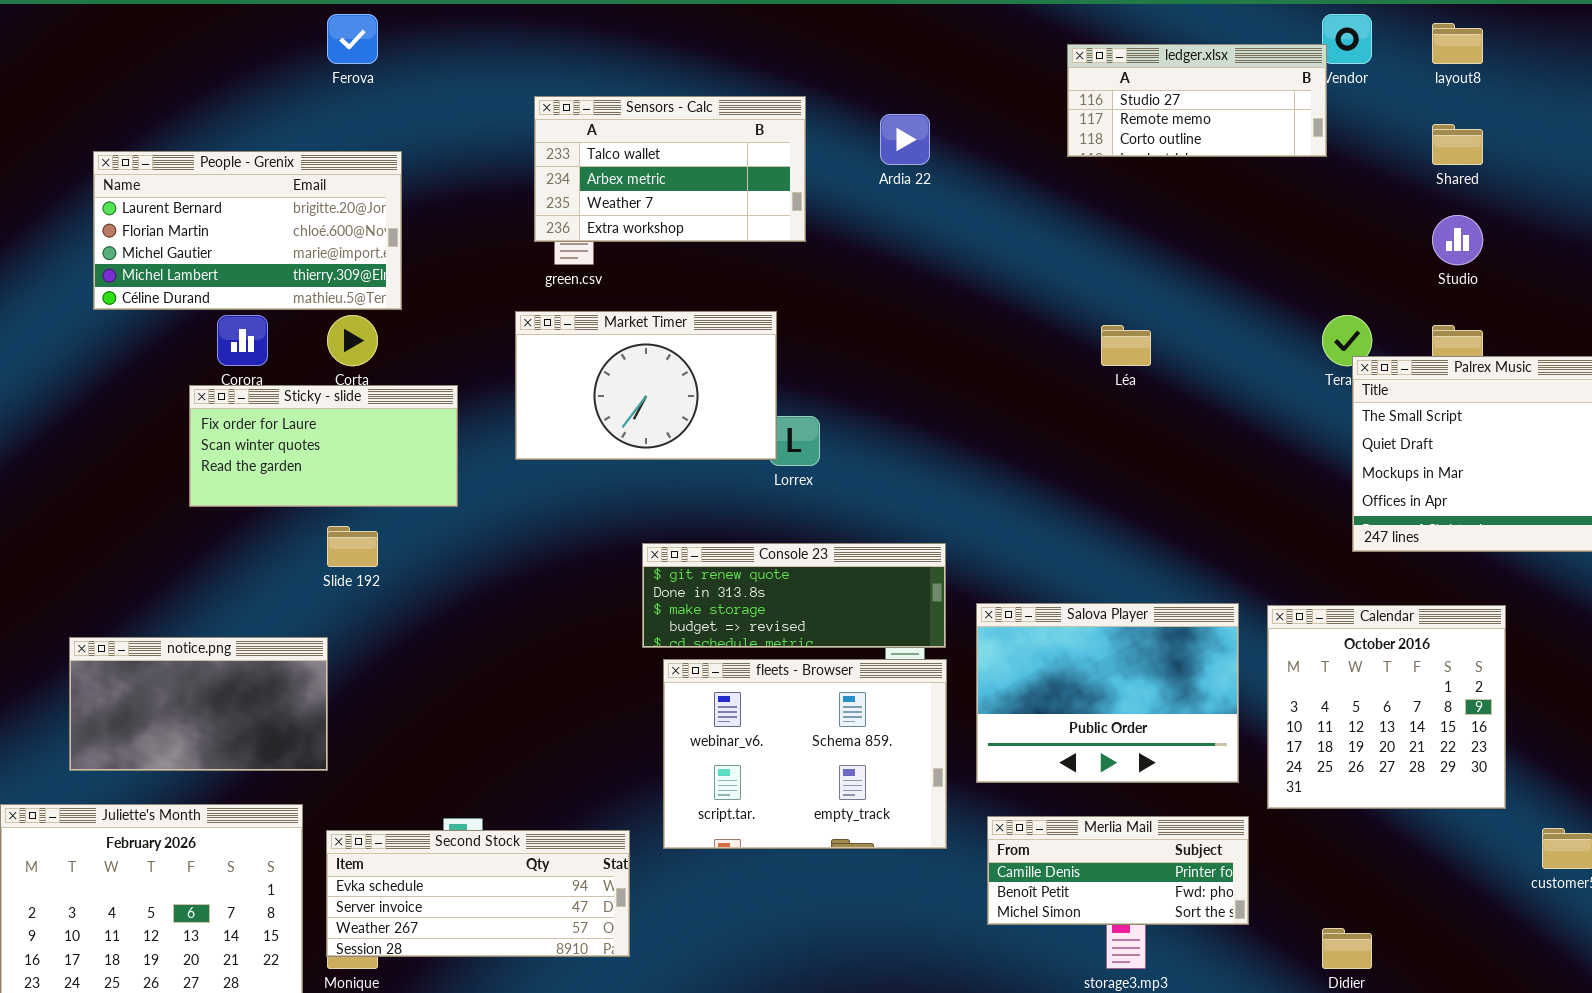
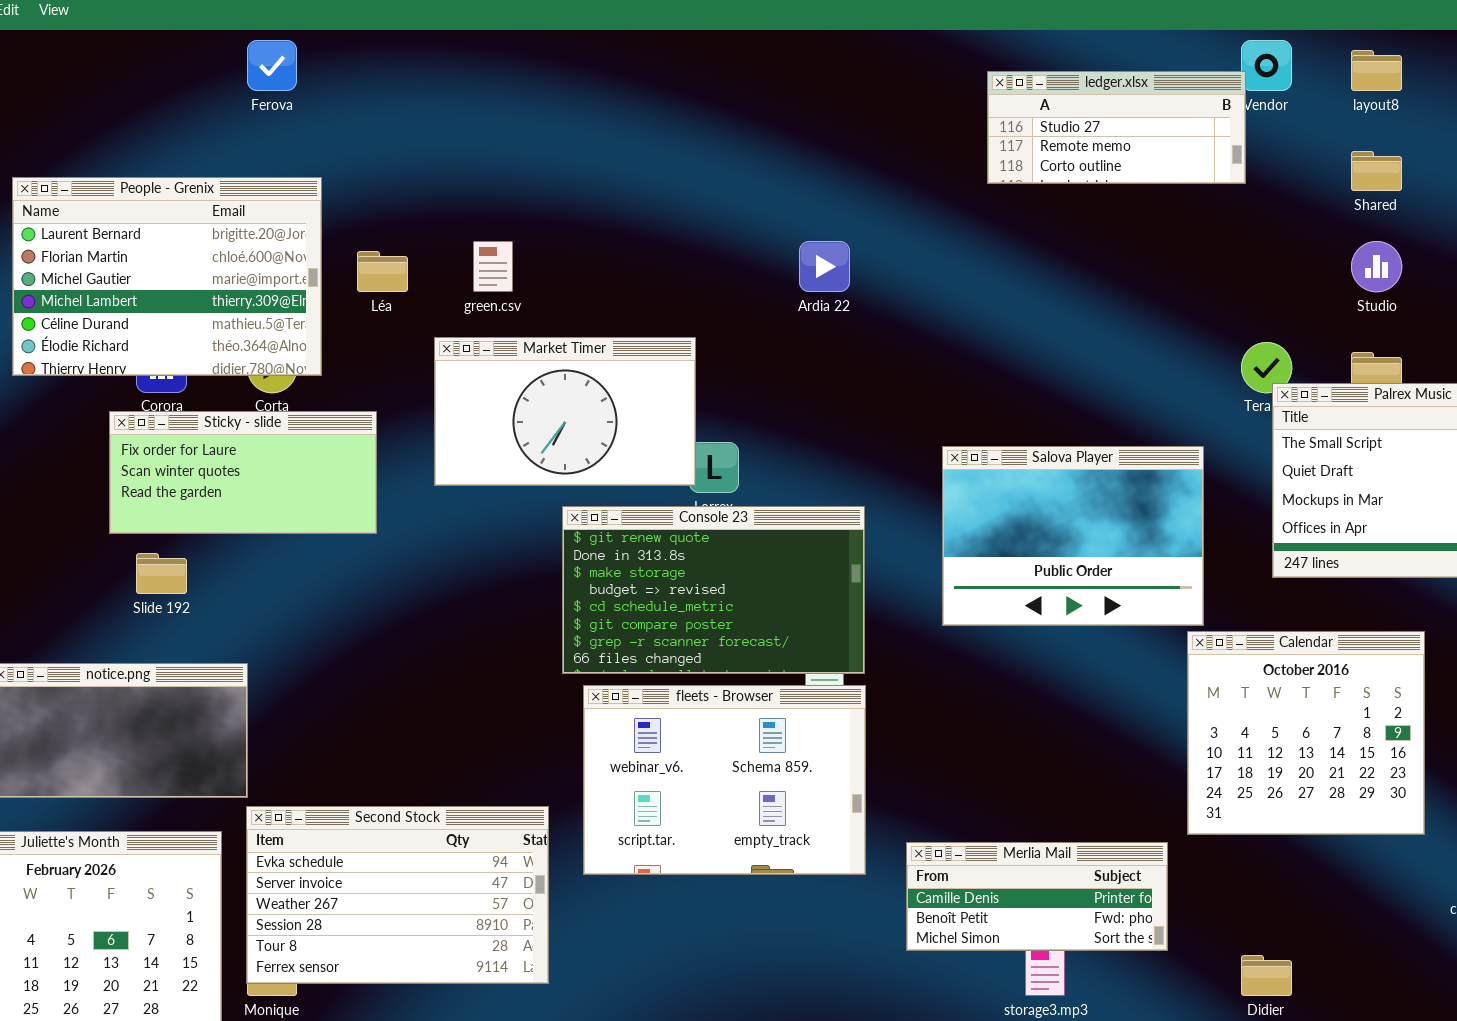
Sensors - Calc: [534,96,806,242] -> none, closed
Ardia 22: [880,114,930,165] -> [799,241,850,292], moved
People - Grenix: [93,151,402,310] -> [12,177,322,376], resized
Léa: [1101,325,1151,366] -> [357,251,408,292], moved
Slide 192: [327,526,378,567] -> [136,553,187,594], moved
Console 23: [642,543,946,648] -> [562,506,865,674], resized
Salova Player: [976,603,1239,783] -> [942,446,1204,626], moved
Second Stock: [326,830,630,957] -> [246,806,549,984], resized

